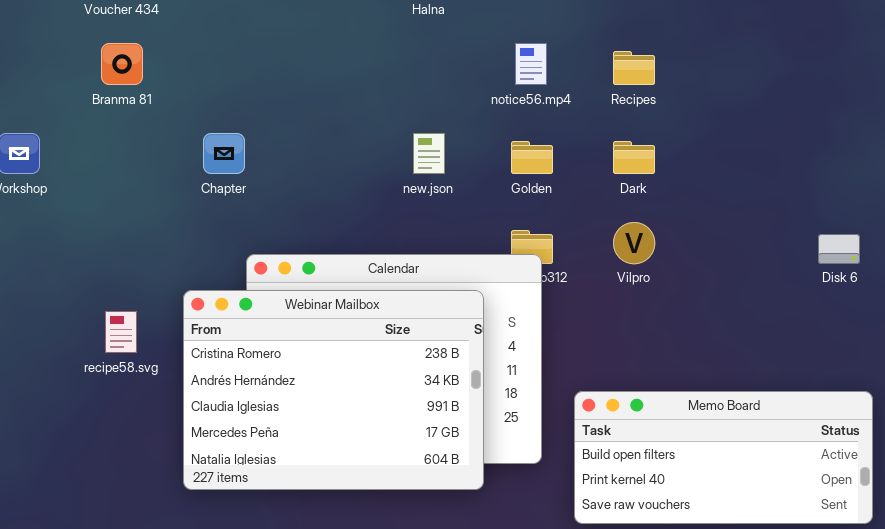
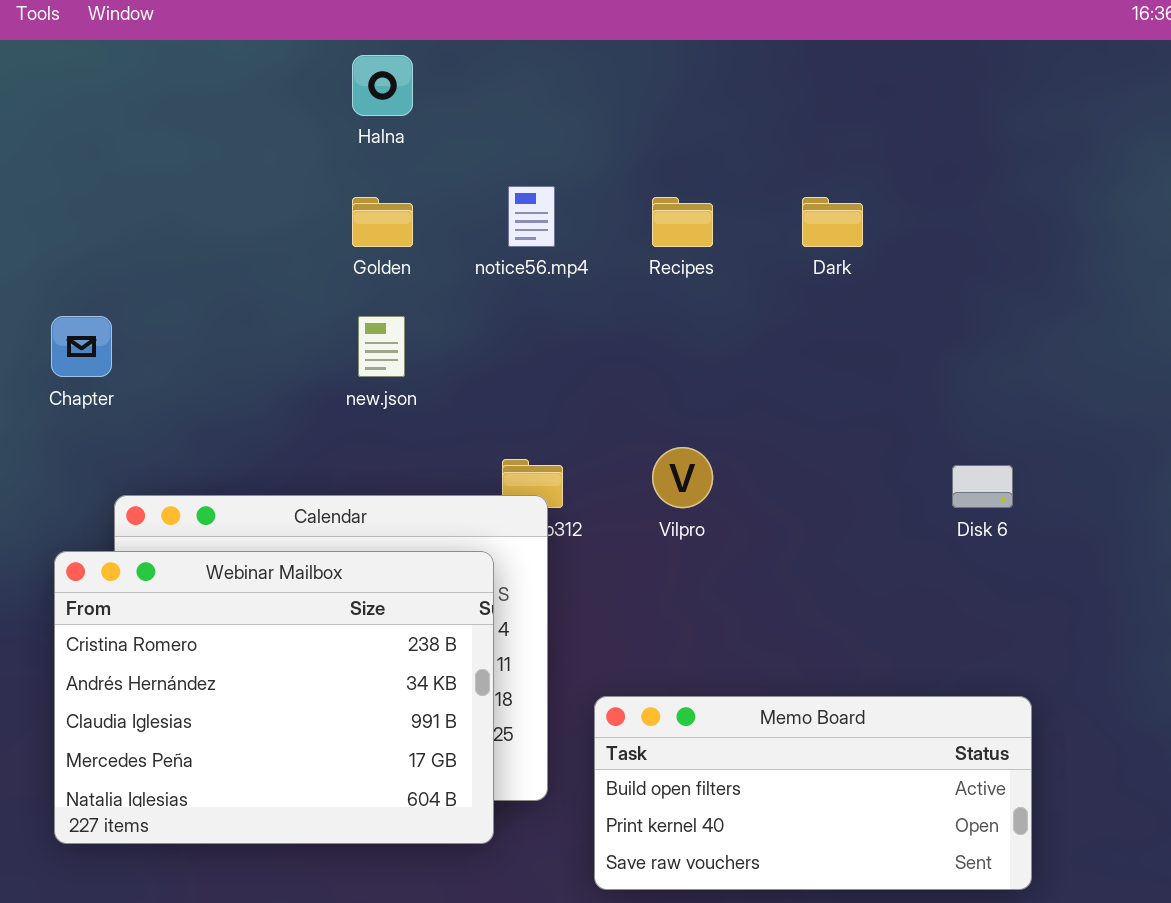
Golden: [511,141,553,174] -> [352,197,413,247], moved
Dark: [613,141,655,174] -> [802,197,863,247], moved
Webinar Mailbox: [183,290,484,490] -> [54,551,494,844], moved

